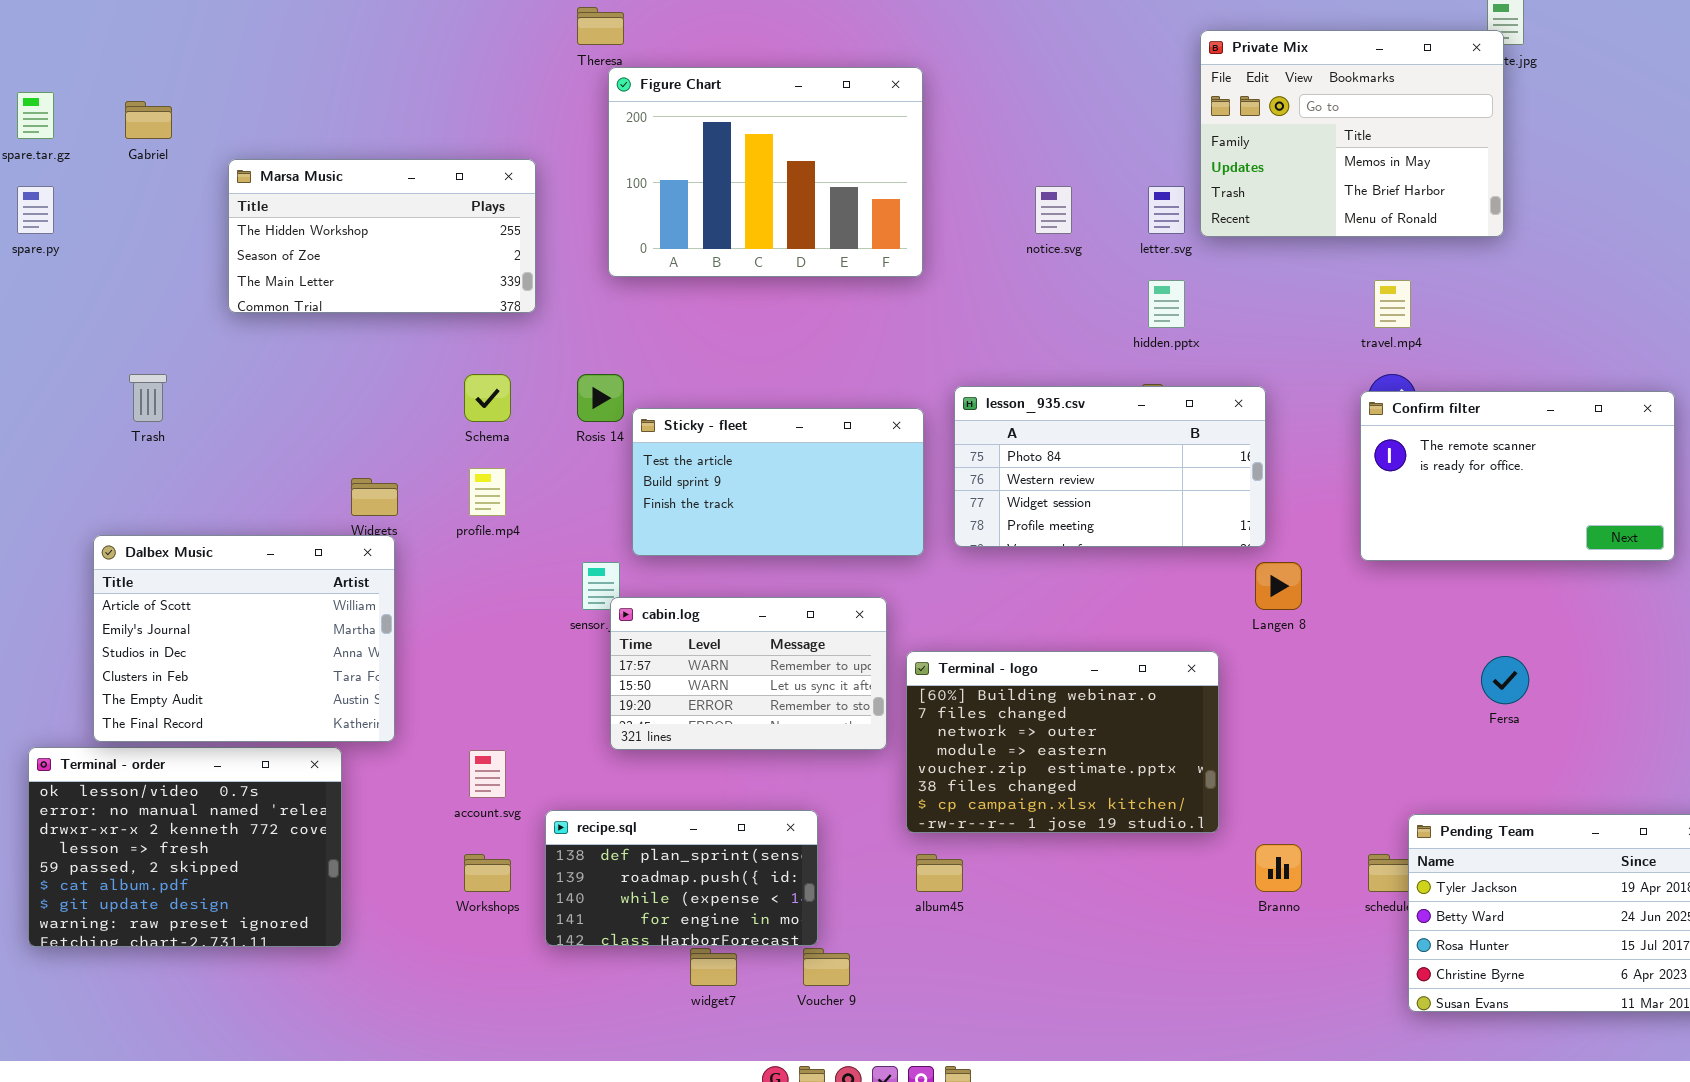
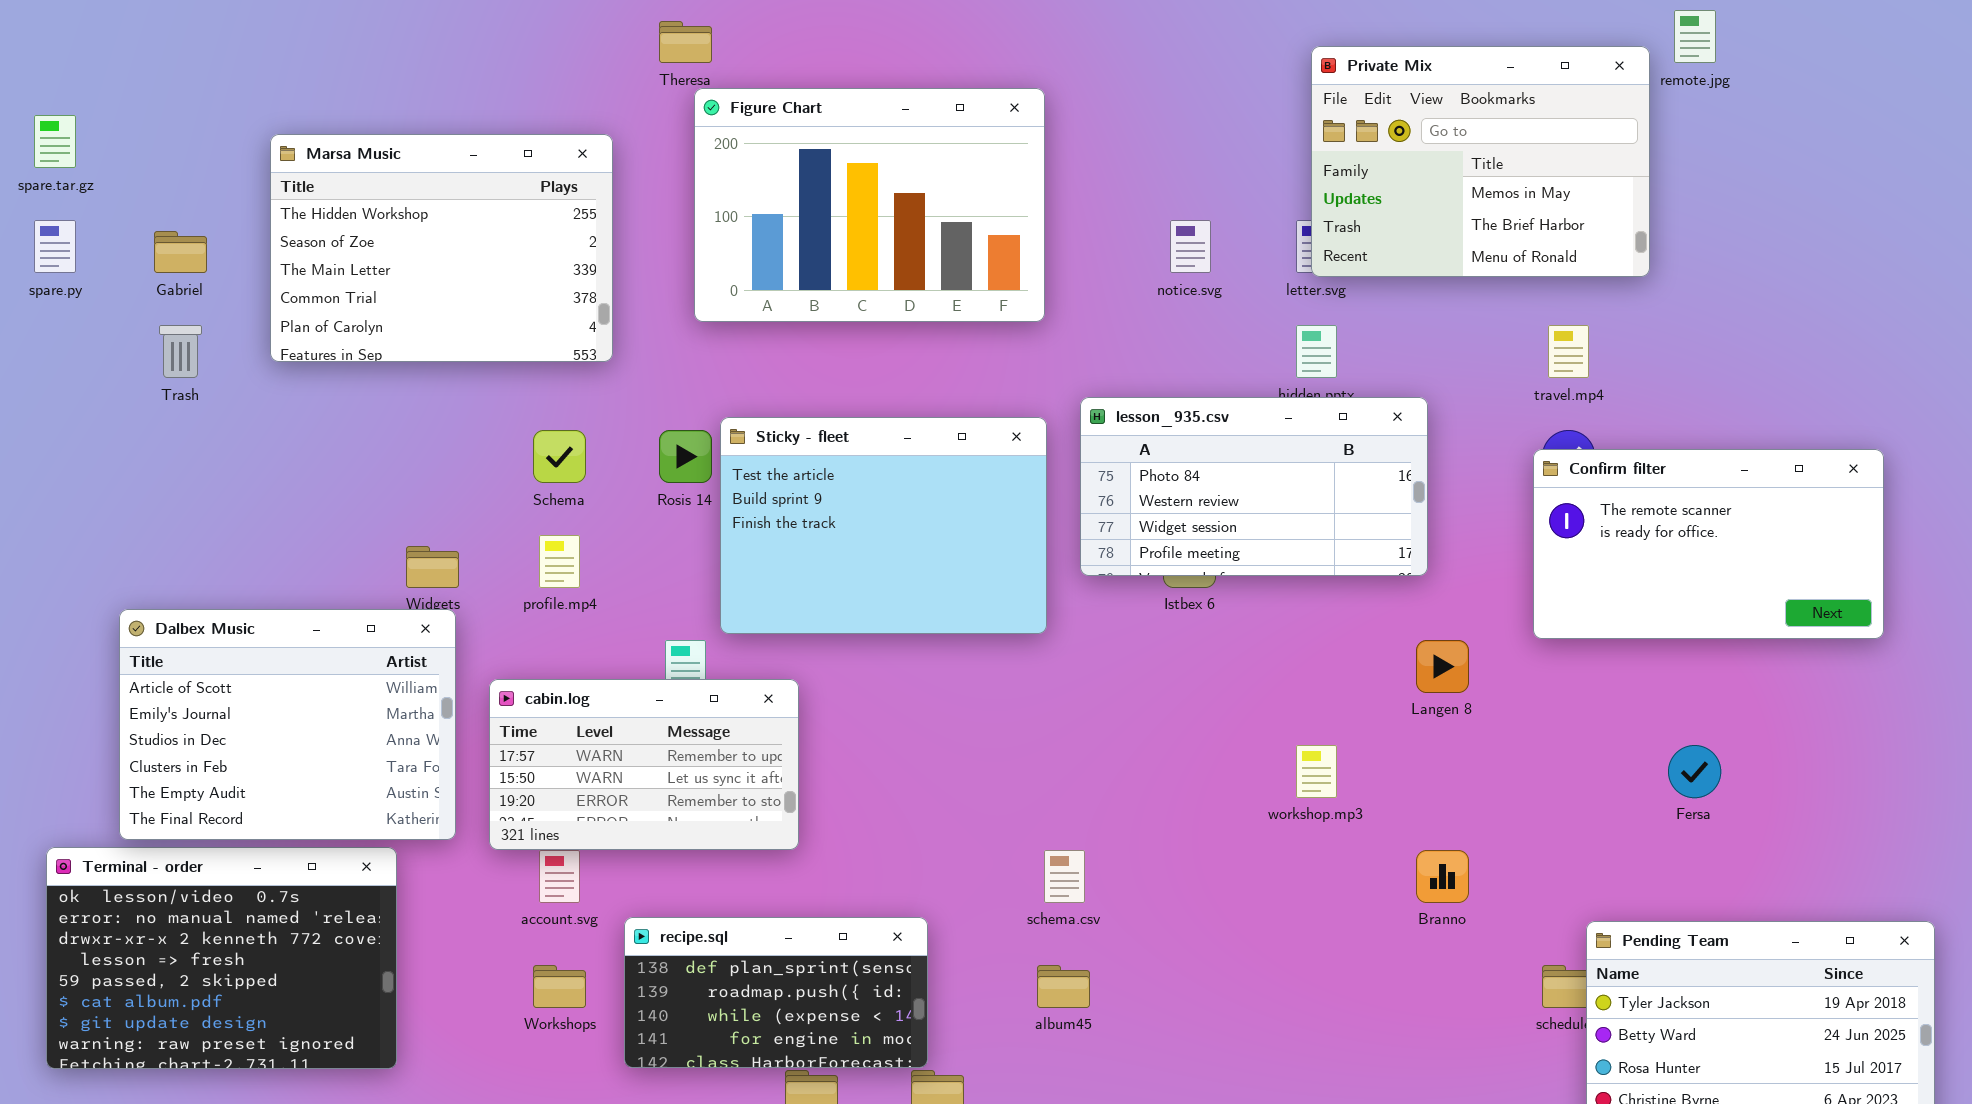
Private Mix: [1200,30,1504,237] -> [1311,46,1650,277], moved
Gabriel: [125,101,172,139] -> [154,231,207,273], moved
Marsa Music: [228,159,536,313] -> [270,134,613,362], resized
Trash: [129,374,167,422] -> [159,325,202,378], moved
lesson_935.csv: [954,386,1266,547] -> [1080,397,1428,576], moved
Sticky - fleet: [632,408,924,556] -> [720,417,1047,634], resized
cabin.log: [610,597,887,750] -> [489,679,799,850], moved
Terminal - logo: [906,651,1219,833] -> none, closed
Branno: [1255,844,1302,892] -> [1416,850,1469,903], moved

